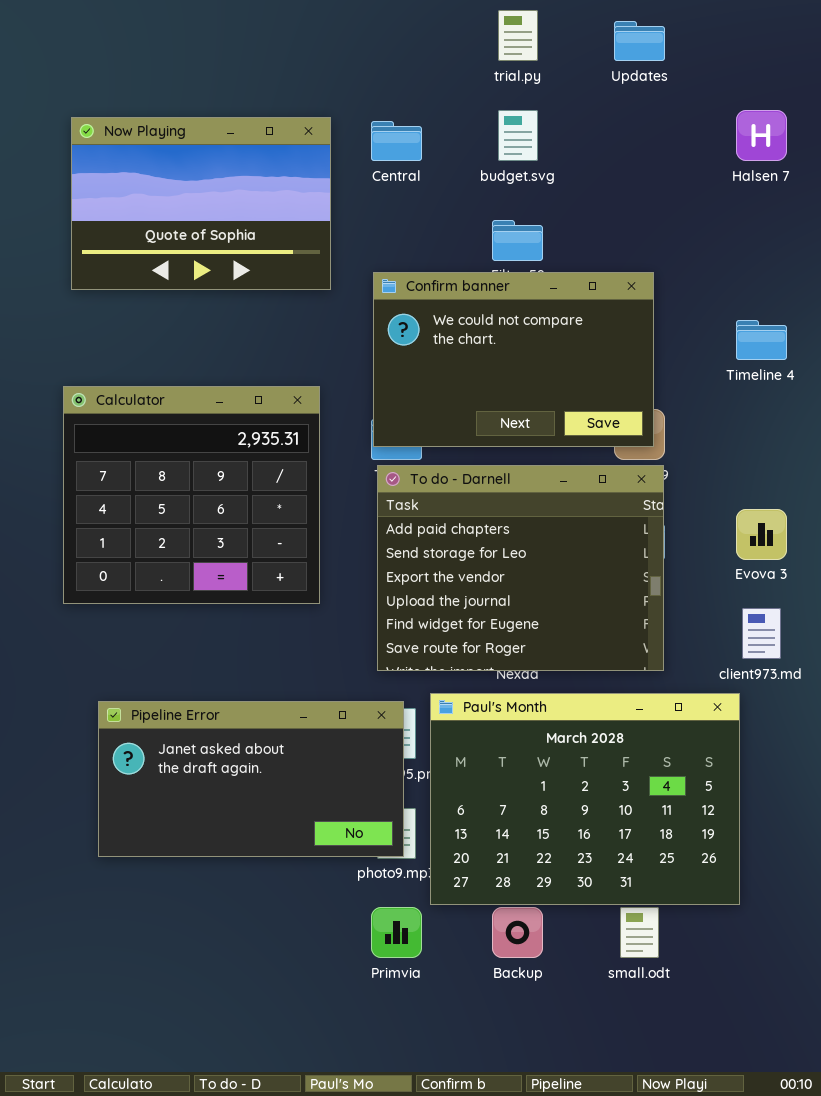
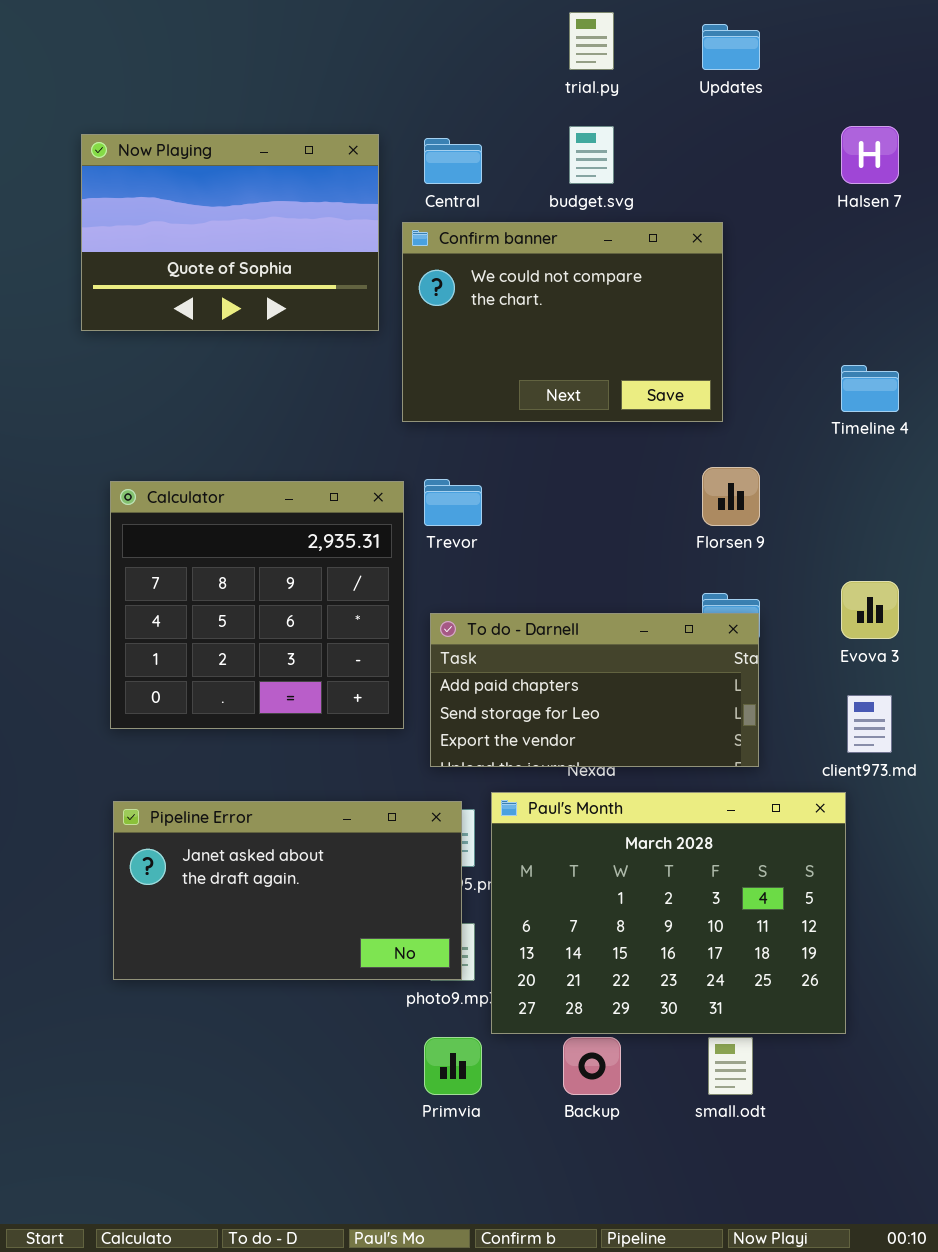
Confirm banner: [373,272,654,447] -> [402,222,723,422], moved
Calculator: [63,386,320,604] -> [110,481,404,729], moved
To do - Darnell: [377,465,664,671] -> [430,613,759,767], resized

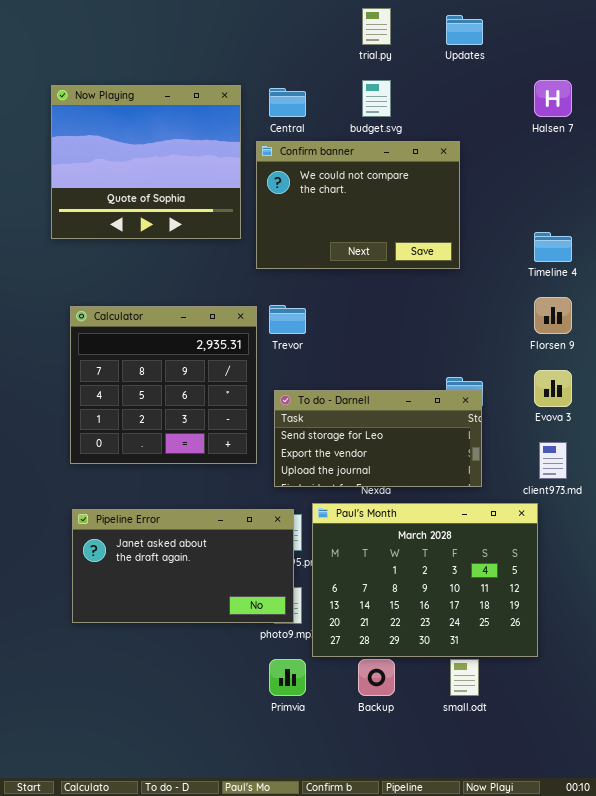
Now Playing: [81,134,379,331] -> [51,85,241,239], resized
Florsen 9: [702,467,760,526] -> [534,297,572,334], moved
To do - Darnell: [430,613,759,767] -> [274,390,482,487], scrolled down 1 row

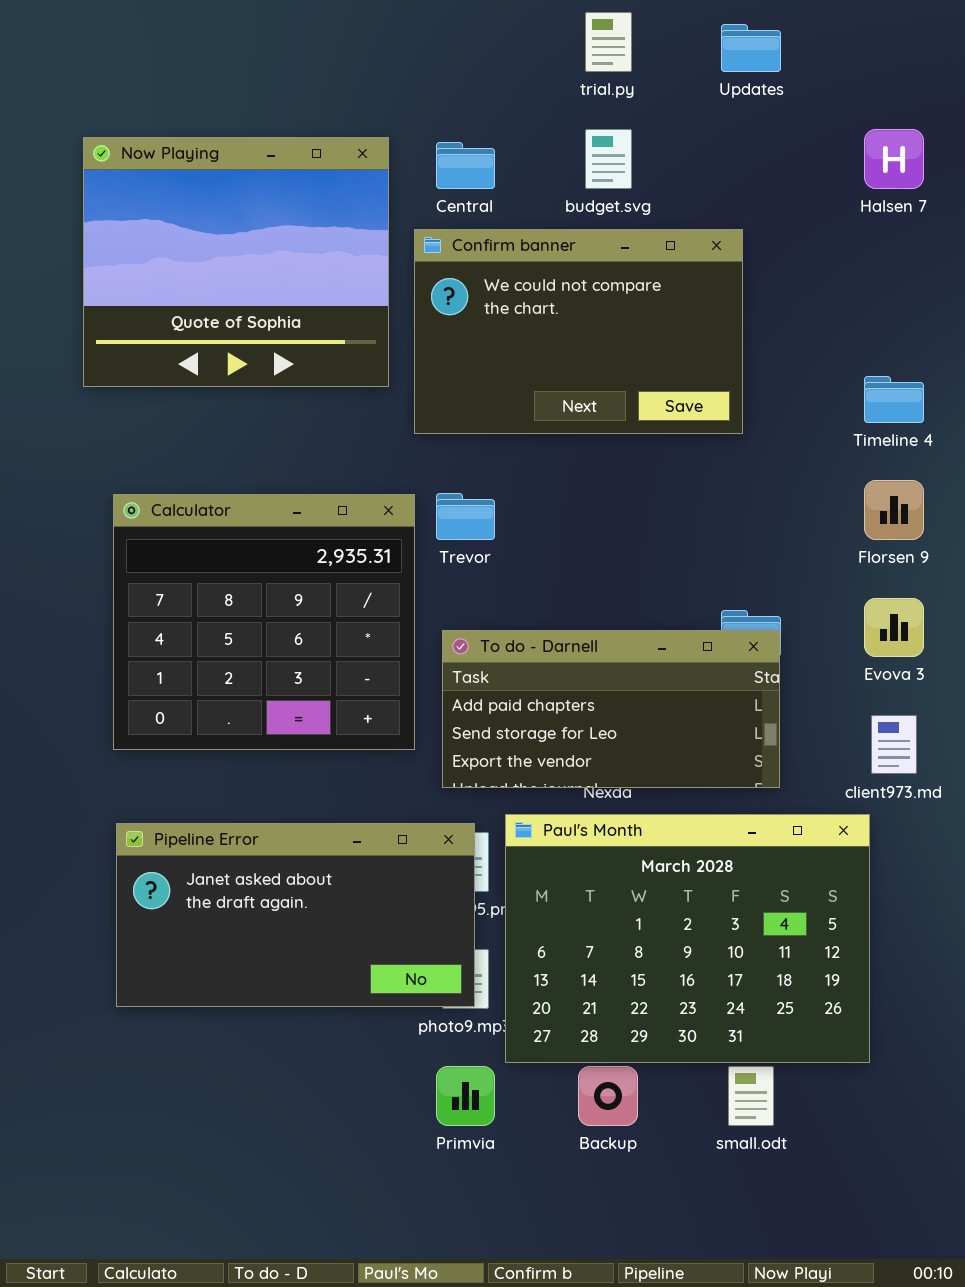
To do - Darnell: [274,390,482,487] -> [442,630,780,788], scrolled up 1 row

